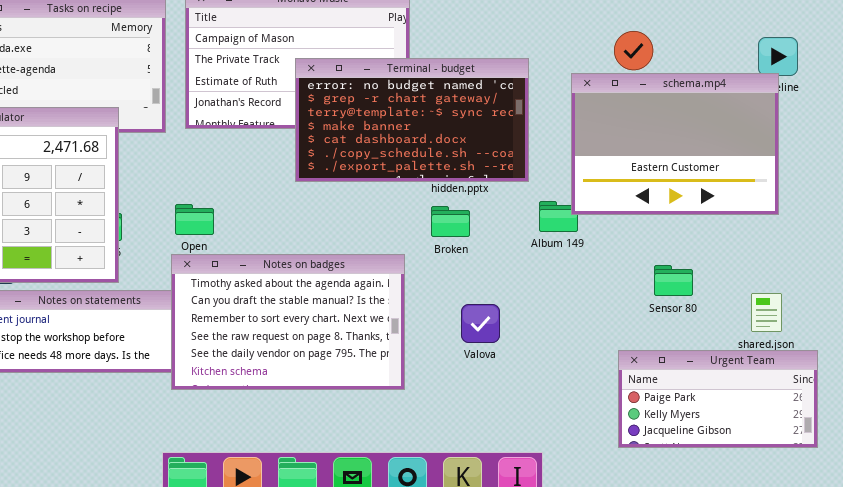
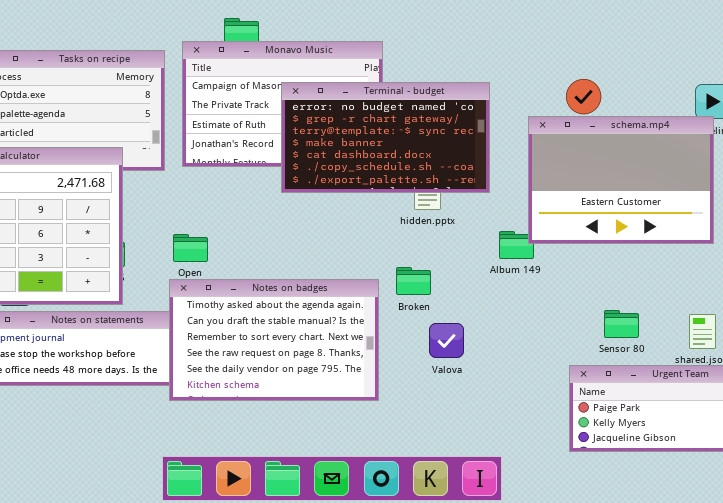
Terminal - budget: [295,58,529,182] -> [281,82,490,193], moved
Broken: [431,206,470,237] -> [396,267,431,295], moved
Sensor 80: [654,265,693,296] -> [604,310,639,338], moved

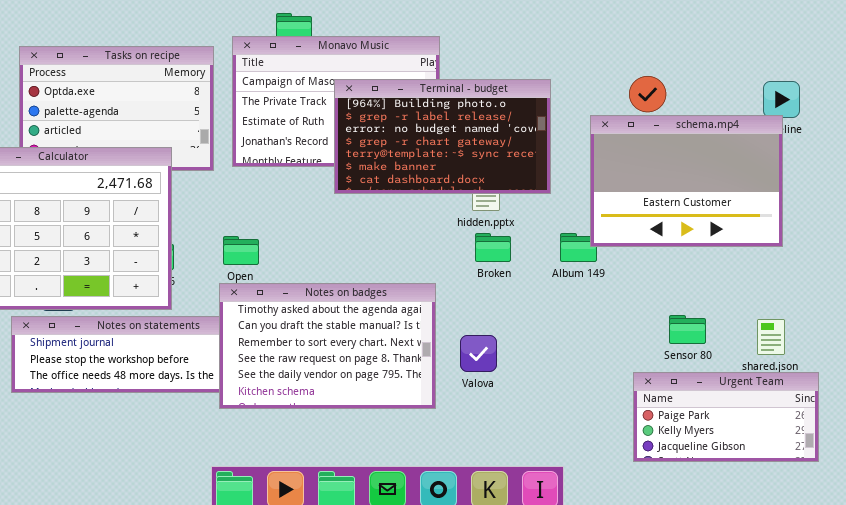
Terminal - budget: [281,82,490,193] -> [334,79,551,194], scrolled up 2 rows
Broken: [396,267,431,295] -> [475,233,511,262], moved
Valova: [429,323,464,358] -> [460,335,497,372], moved

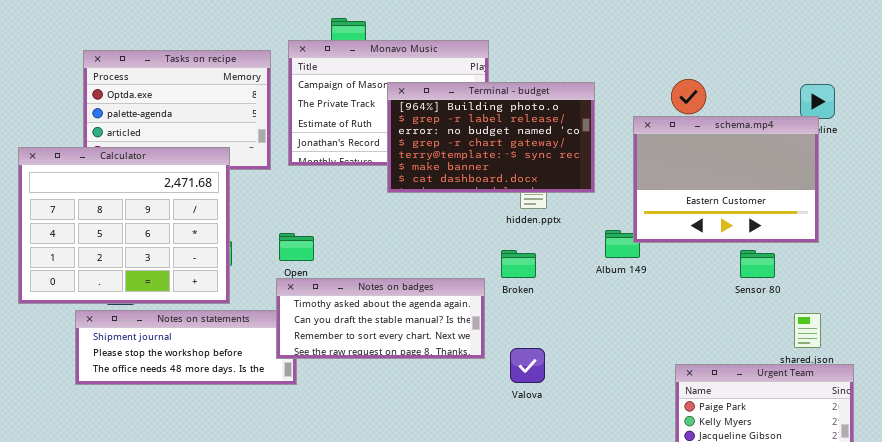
Broken: [475,233,511,262] -> [501,250,536,278], moved
Notes on badges: [219,283,436,409] -> [276,278,485,359], resized
Sensor 80: [669,315,706,344] -> [740,250,775,278], moved
Valova: [460,335,497,372] -> [510,348,545,383], moved

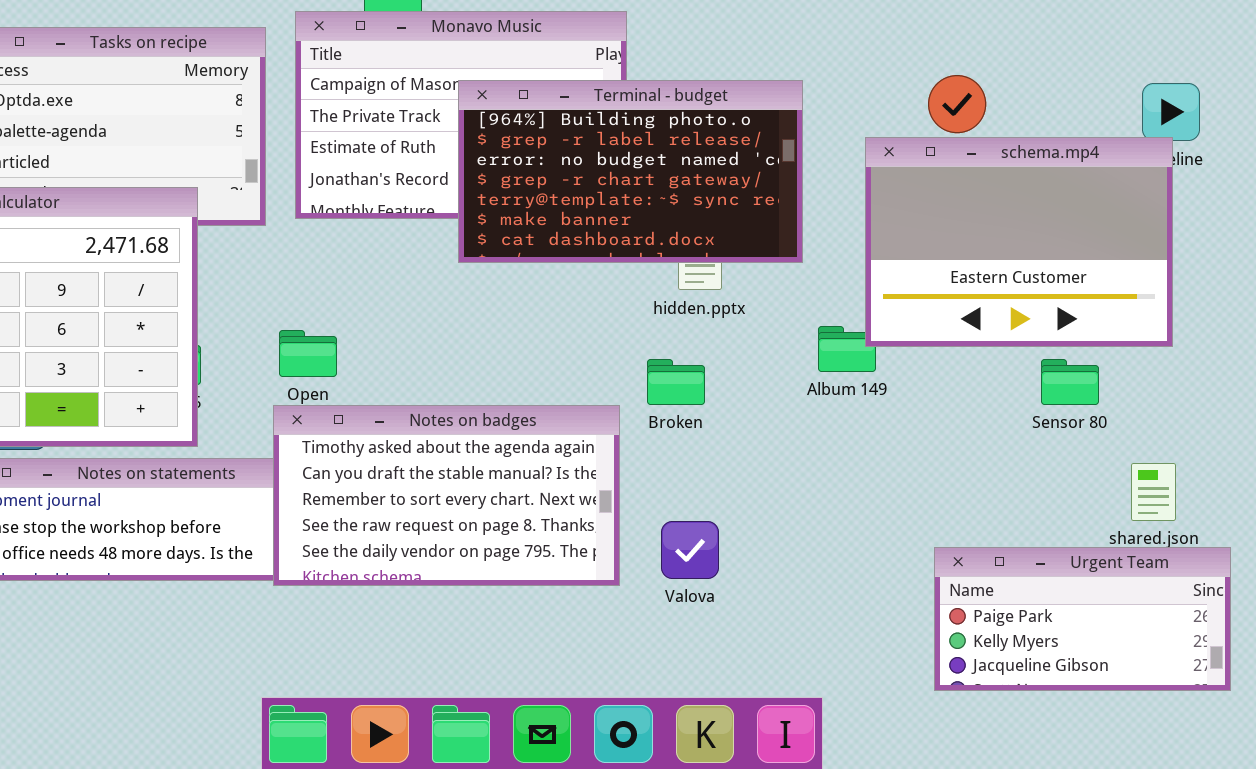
Notes on badges: [276,278,485,359] -> [273,405,620,586], resized

